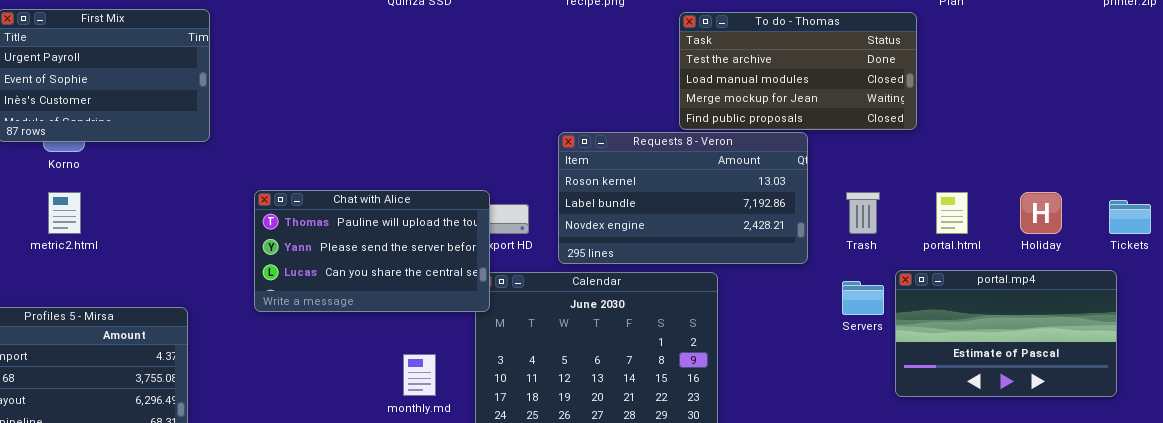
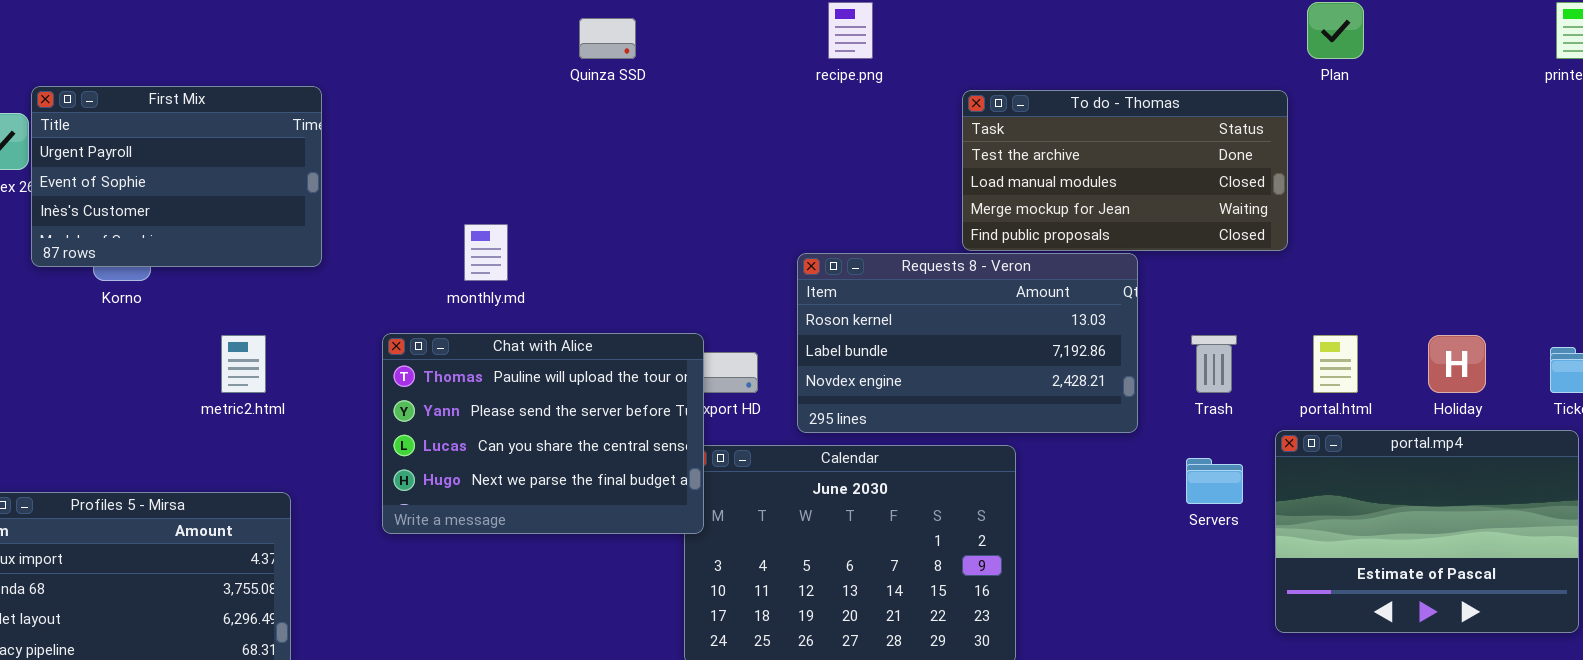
Chat with Alice: [254,190,490,312] -> [382,333,704,534], resized
metric2.html: [48,192,81,234] -> [221,335,266,393], moved
portal.mp4: [895,270,1117,397] -> [1275,430,1579,633], moved, resized
monthly.md: [403,354,436,396] -> [464,224,508,281], moved

